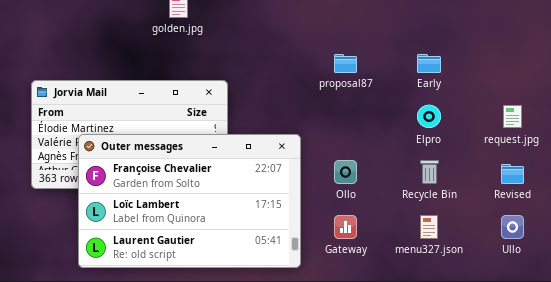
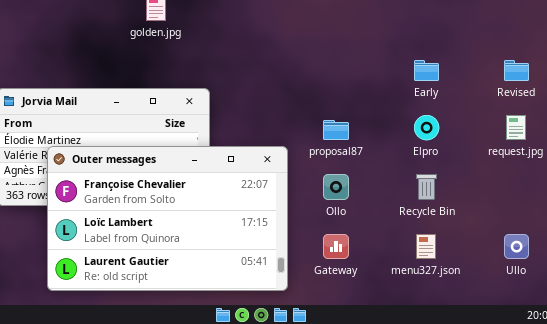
proposal87: [334,54,357,73] -> [323,120,349,140], moved
Revised: [501,164,524,184] -> [504,60,529,81], moved

